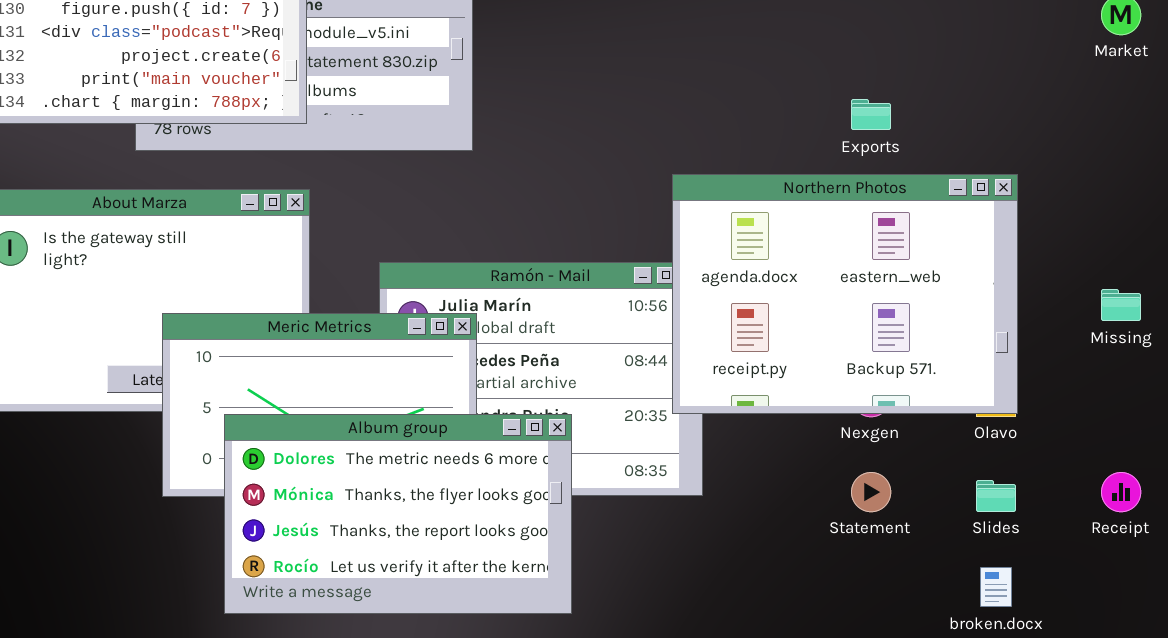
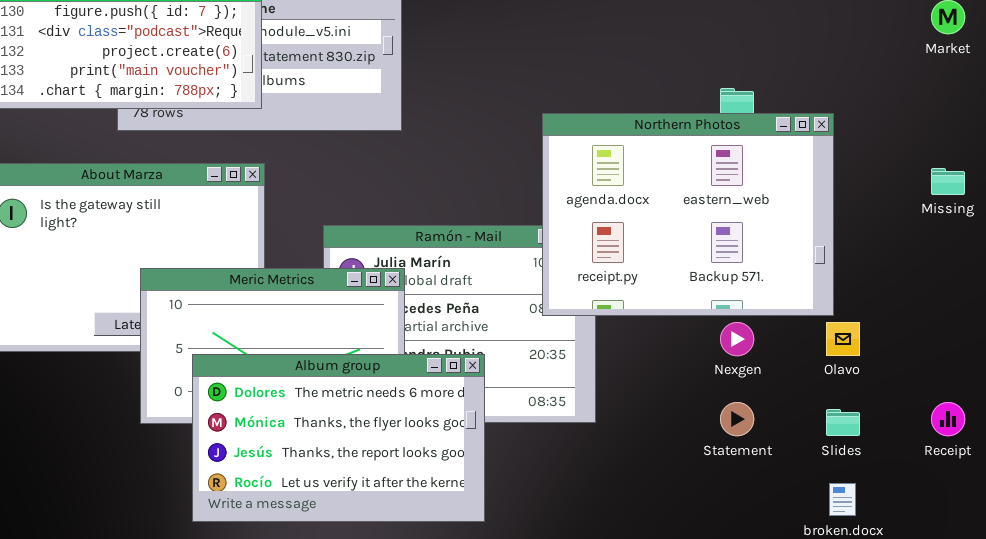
Northern Photos: [672,174,1018,414] -> [542,113,834,316], moved
Missing: [1101,289,1141,321] -> [931,168,965,195], moved

